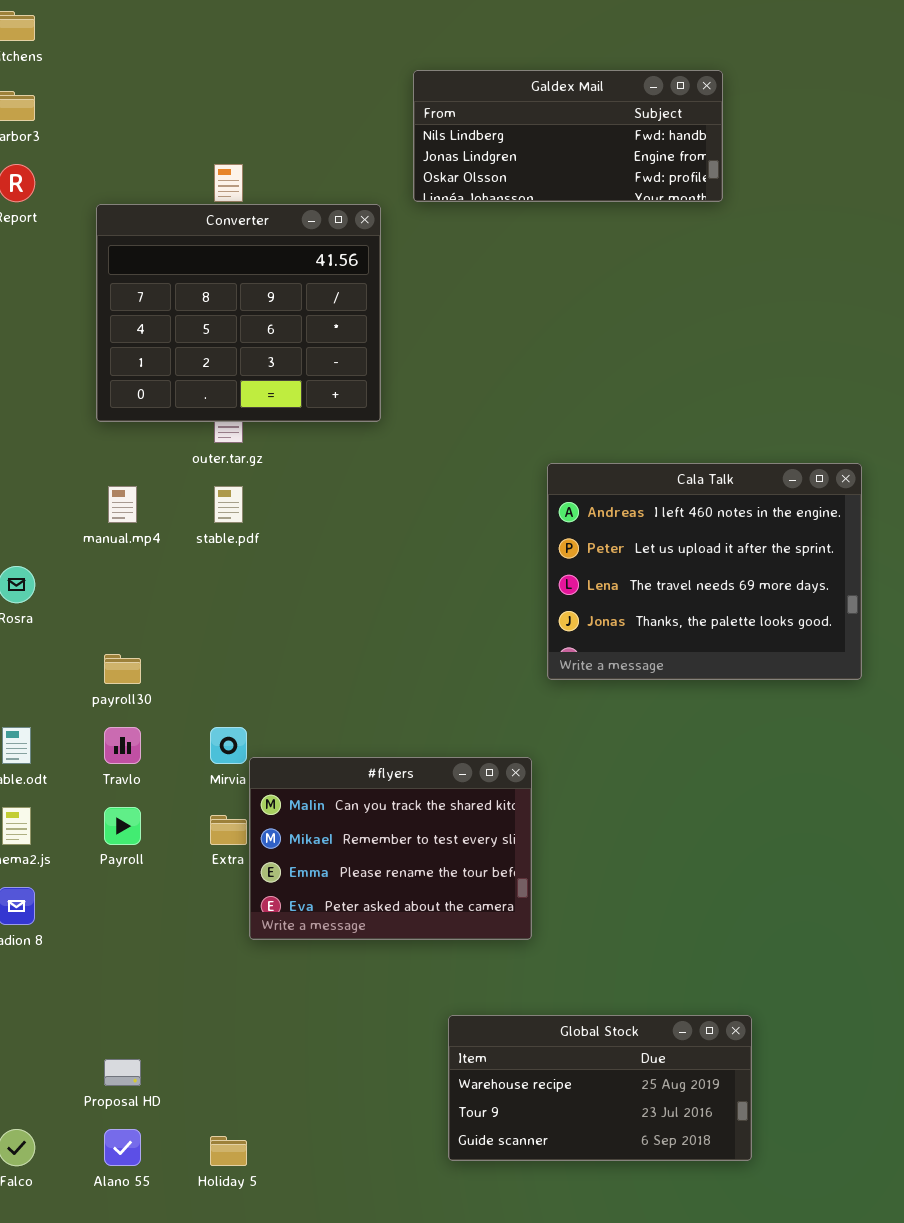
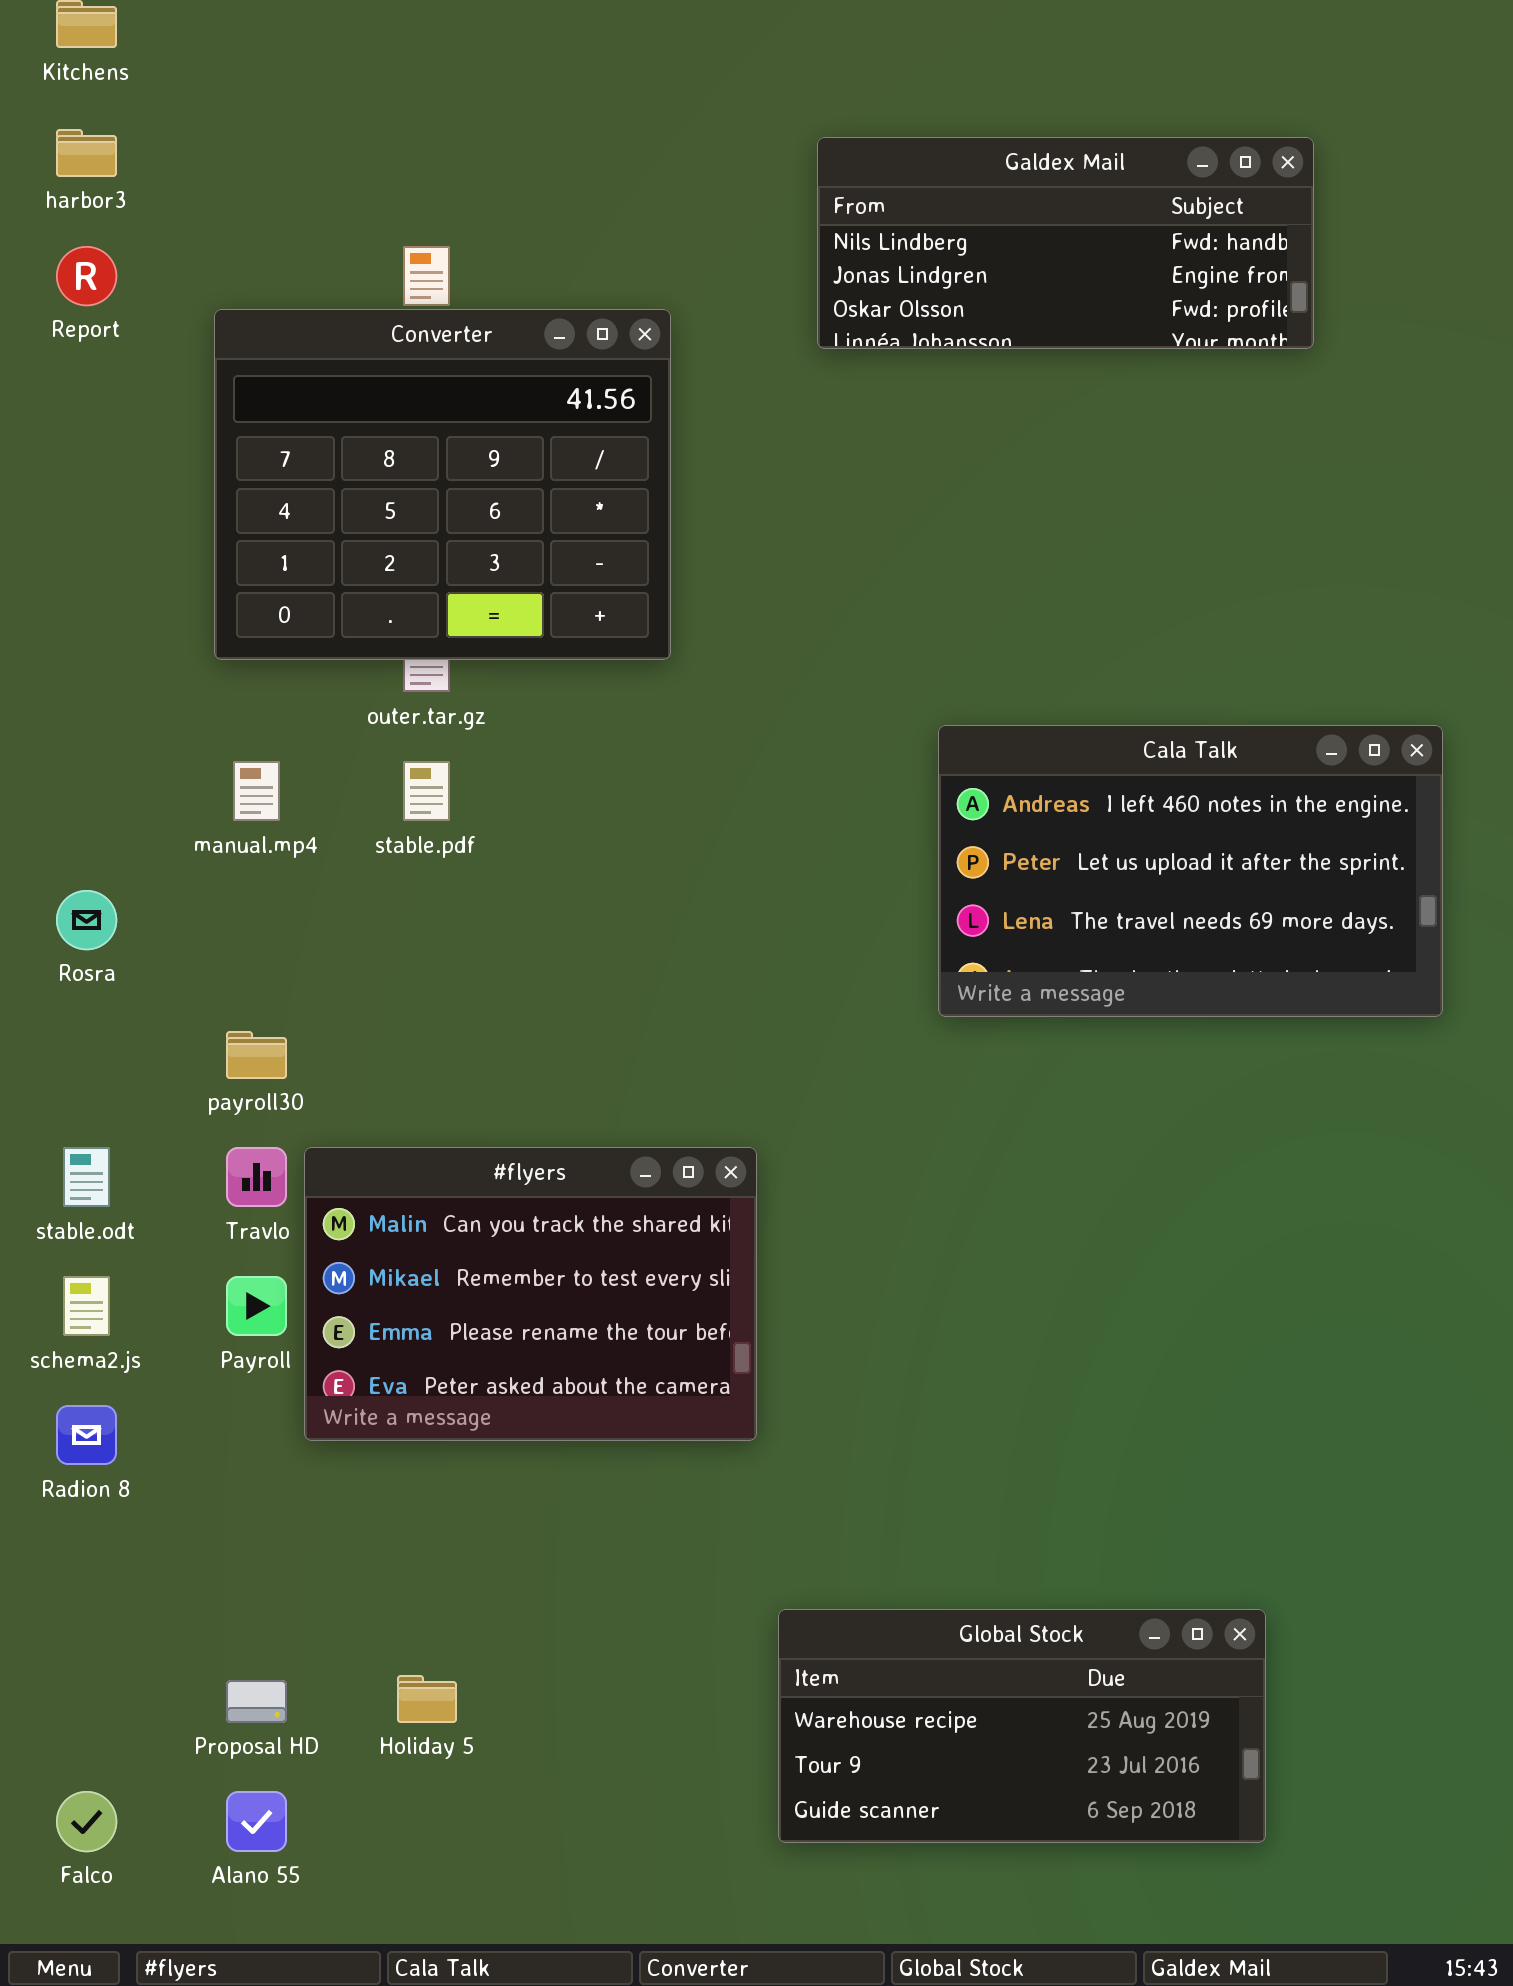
Galdex Mail: [413,70,723,202] -> [817,137,1314,349], moved
Cala Talk: [547,463,862,680] -> [938,725,1443,1017], resized
#flyers: [249,757,532,940] -> [304,1147,757,1441], moved
Holiday 5: [210,1136,247,1166] -> [397,1675,457,1723], moved

